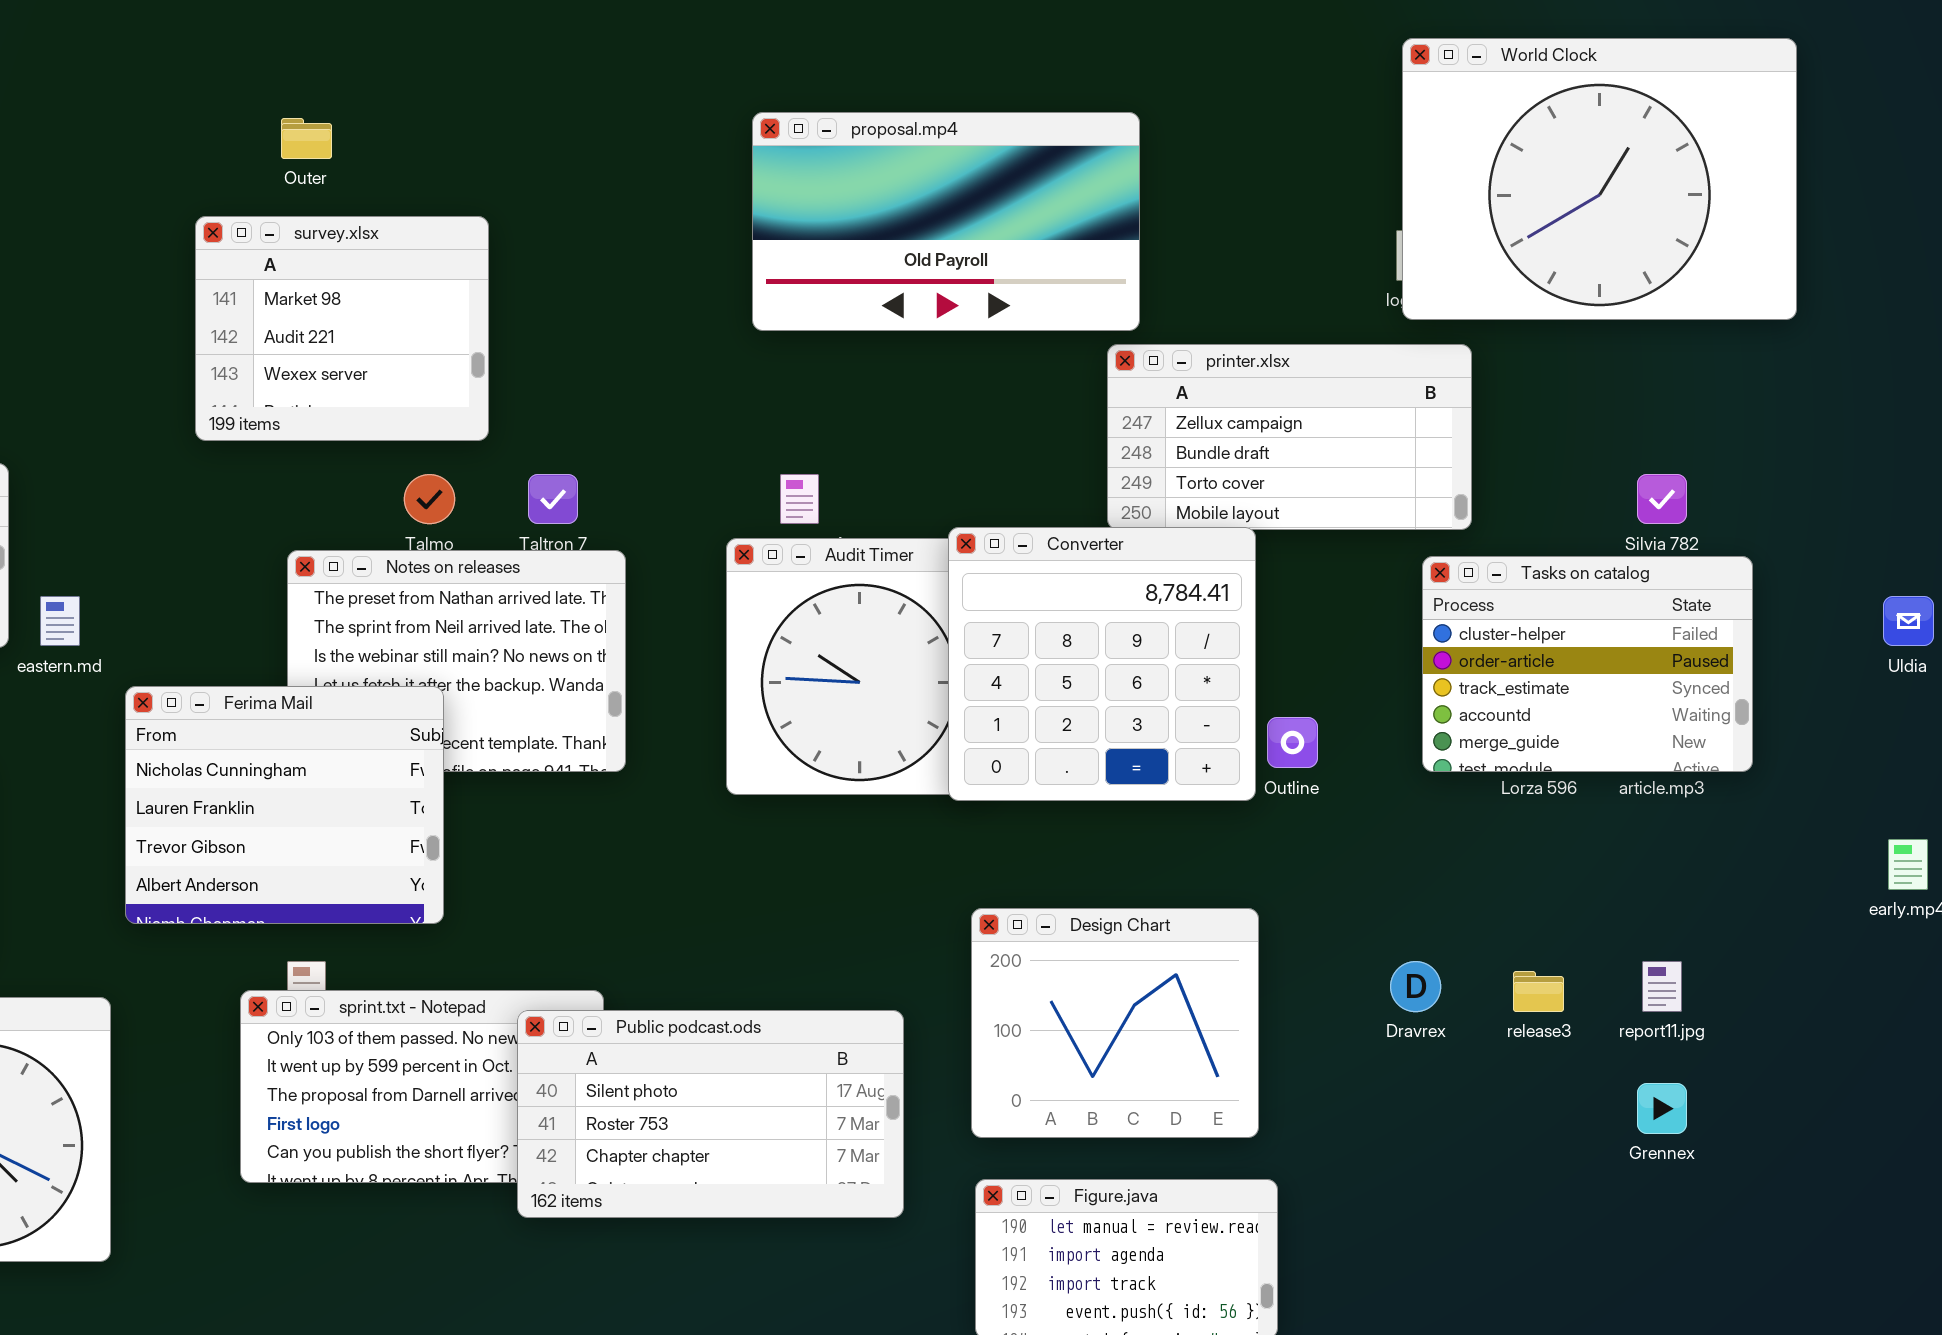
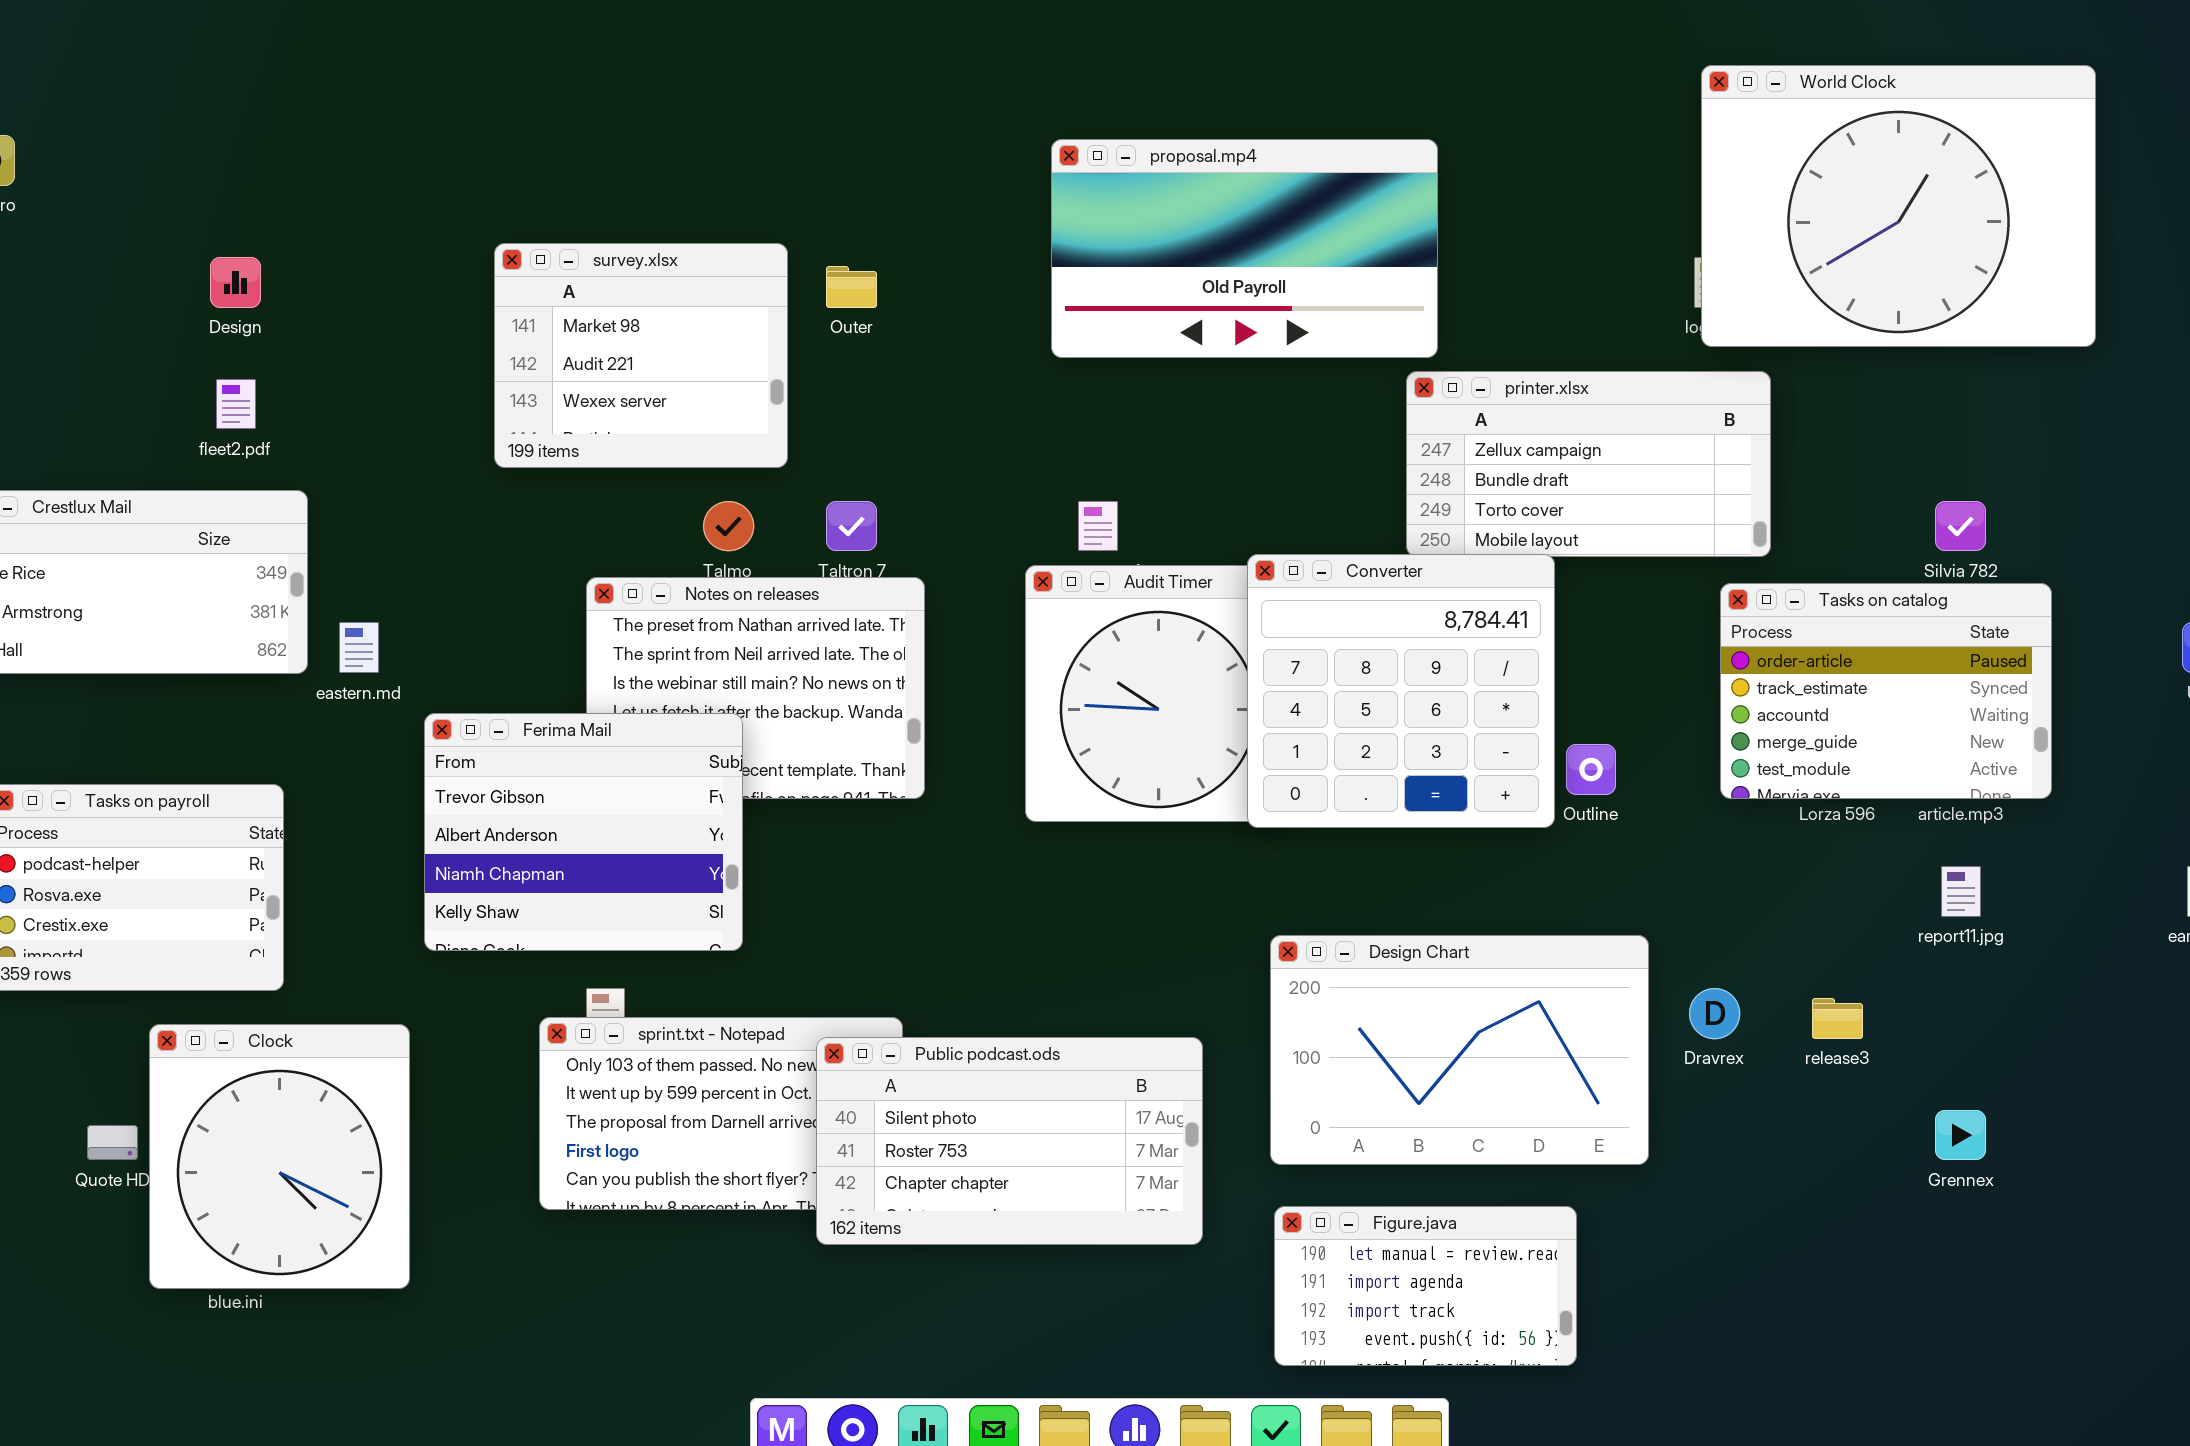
Outer: [281,118,332,159] -> [826,266,877,308], moved
Tasks on catalog: [1422,556,1753,772] -> [1720,583,2052,799], scrolled down 1 row
Ferima Mail: [125,686,444,924] -> [424,713,743,951], scrolled down 2 rows
Design Chart: [971,908,1259,1138] -> [1270,935,1649,1165], resized
report11.jpg: [1642,961,1682,1012] -> [1941,866,1981,917], moved

